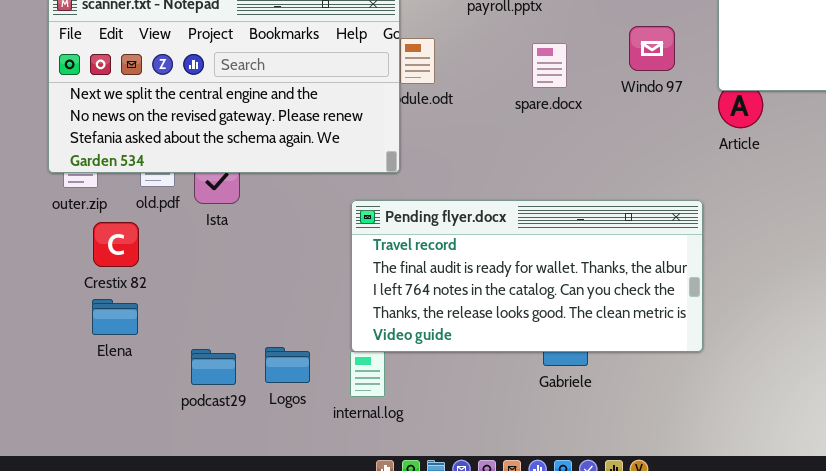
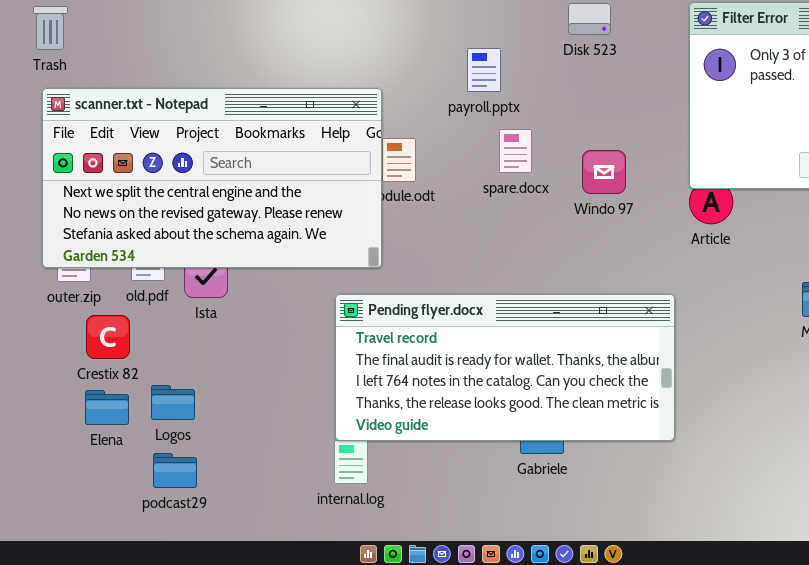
Windo 97: [629,26,675,71] -> [582,150,626,194], moved
spare.docx: [532,43,567,88] -> [499,129,532,173], moved
Logos: [265,347,310,383] -> [151,385,195,420], moved
podcast29: [191,349,236,385] -> [153,453,197,488], moved

